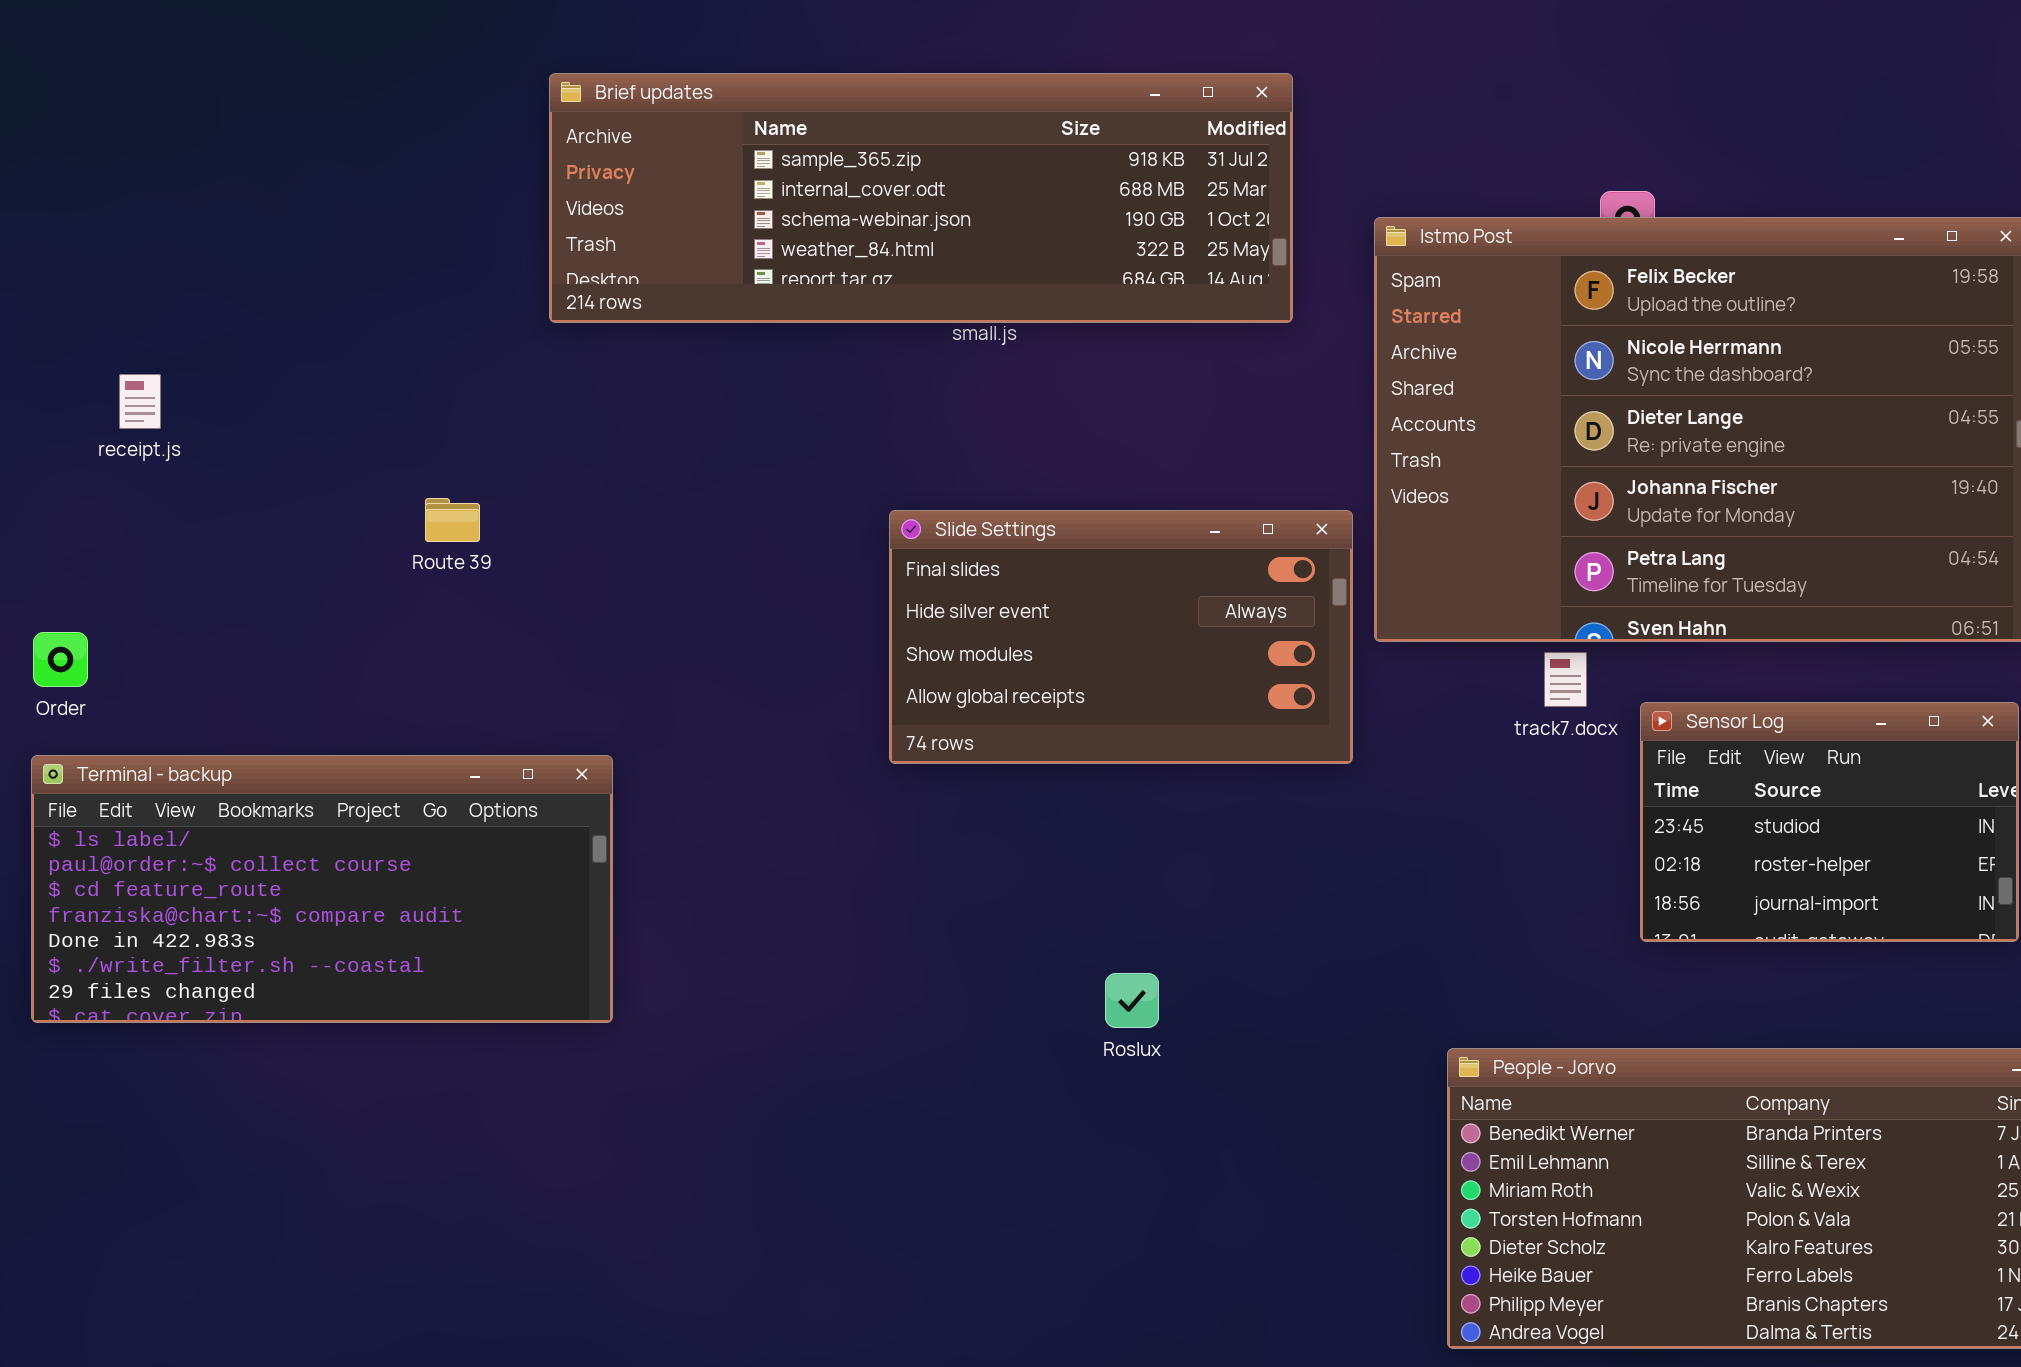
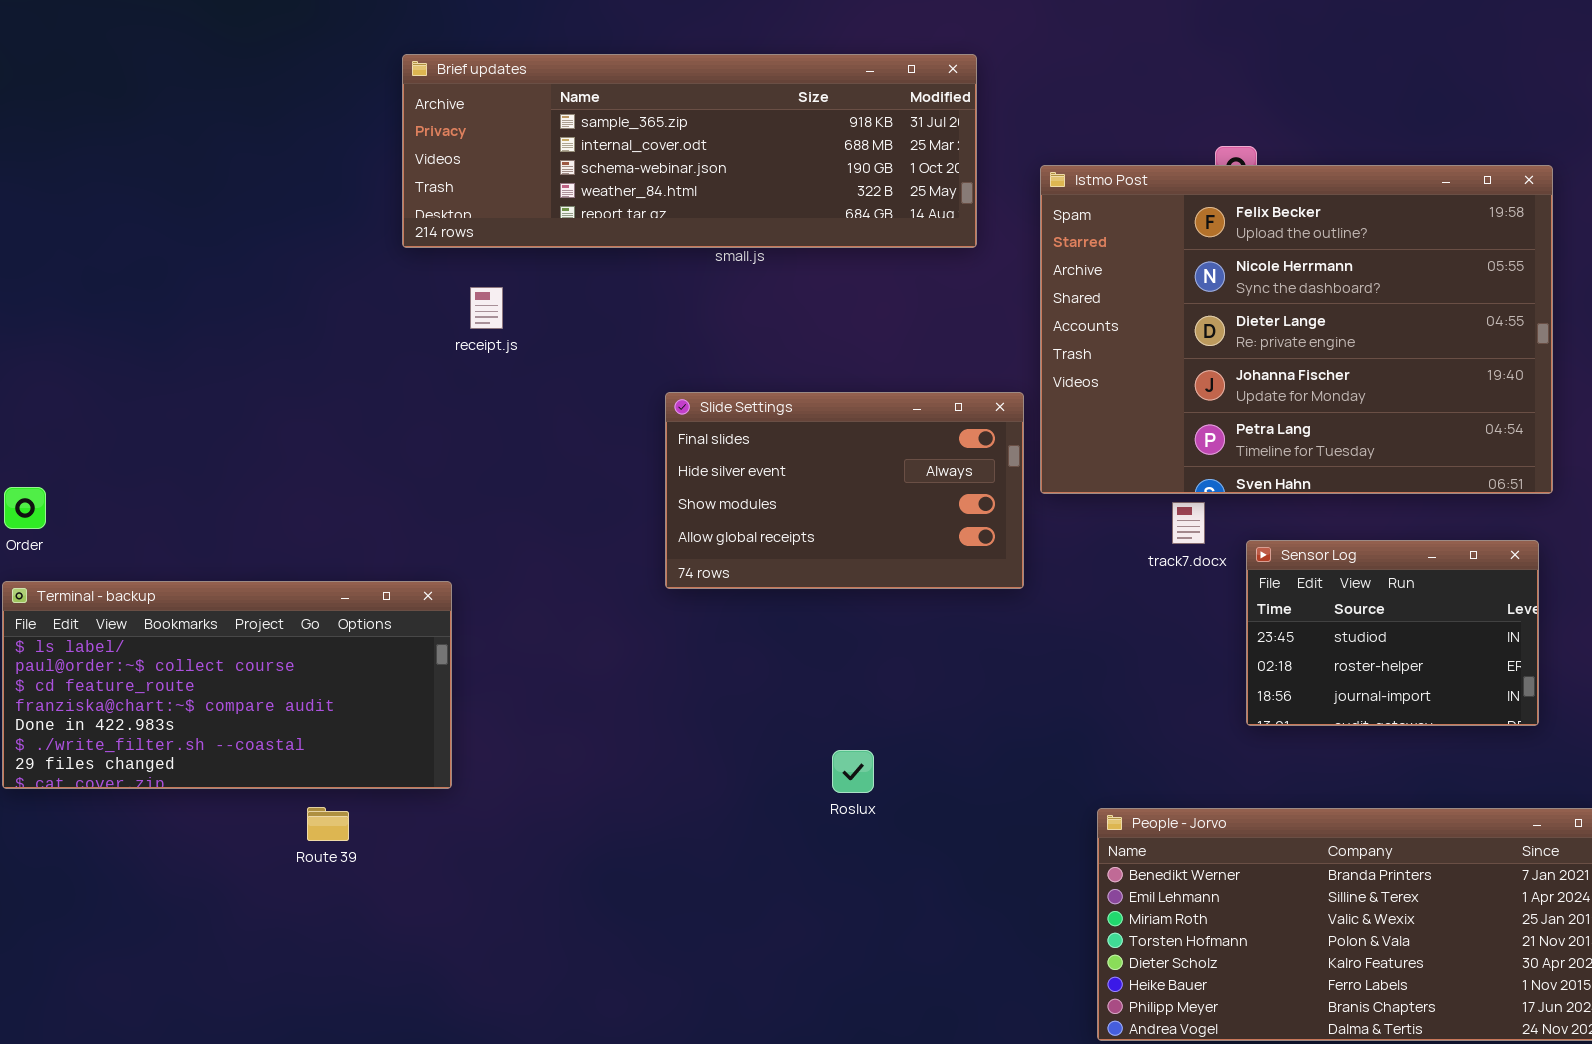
receipt.js: [119,374,161,429] -> [470,287,503,329], moved
Route 39: [425,498,480,542] -> [307,807,349,841], moved

